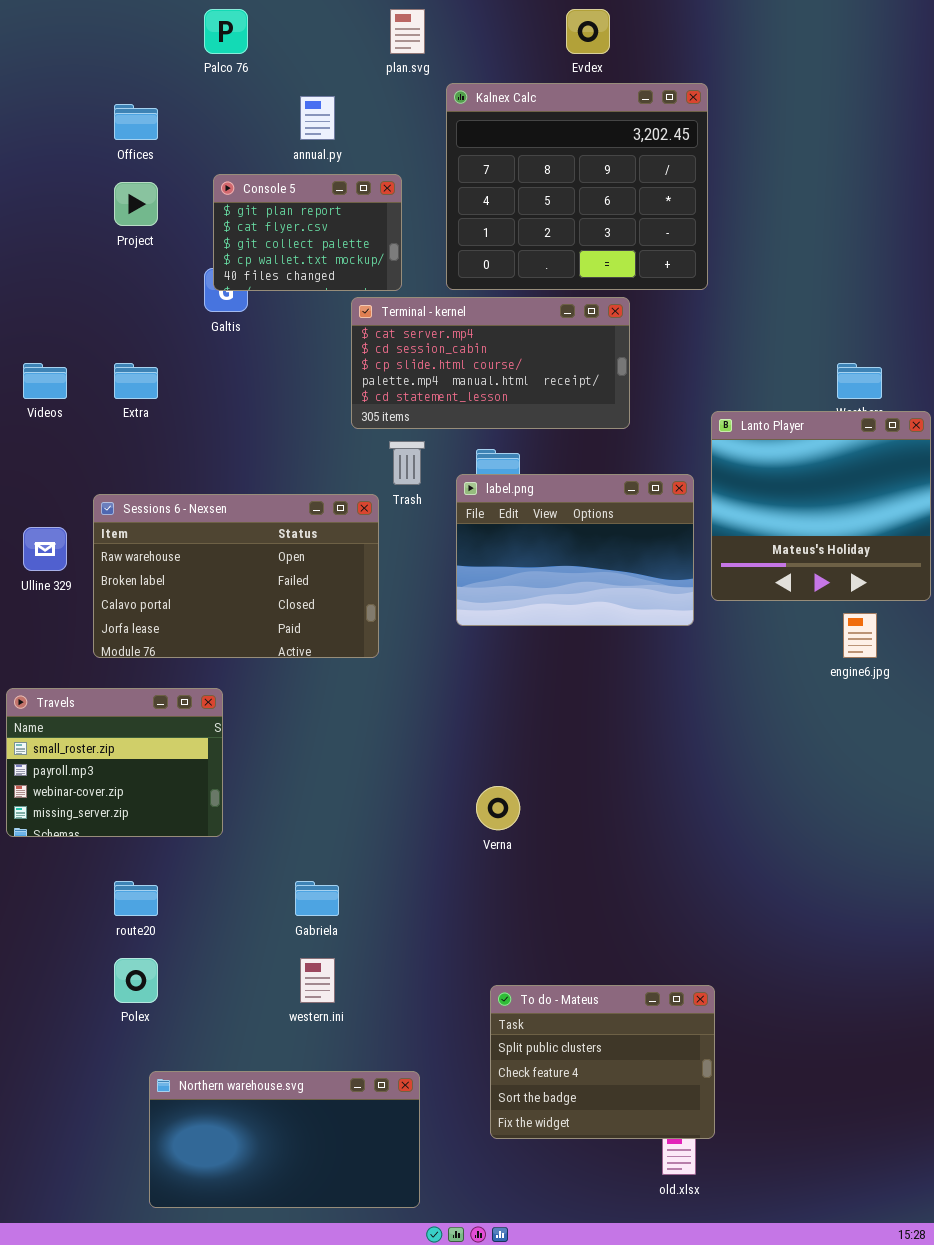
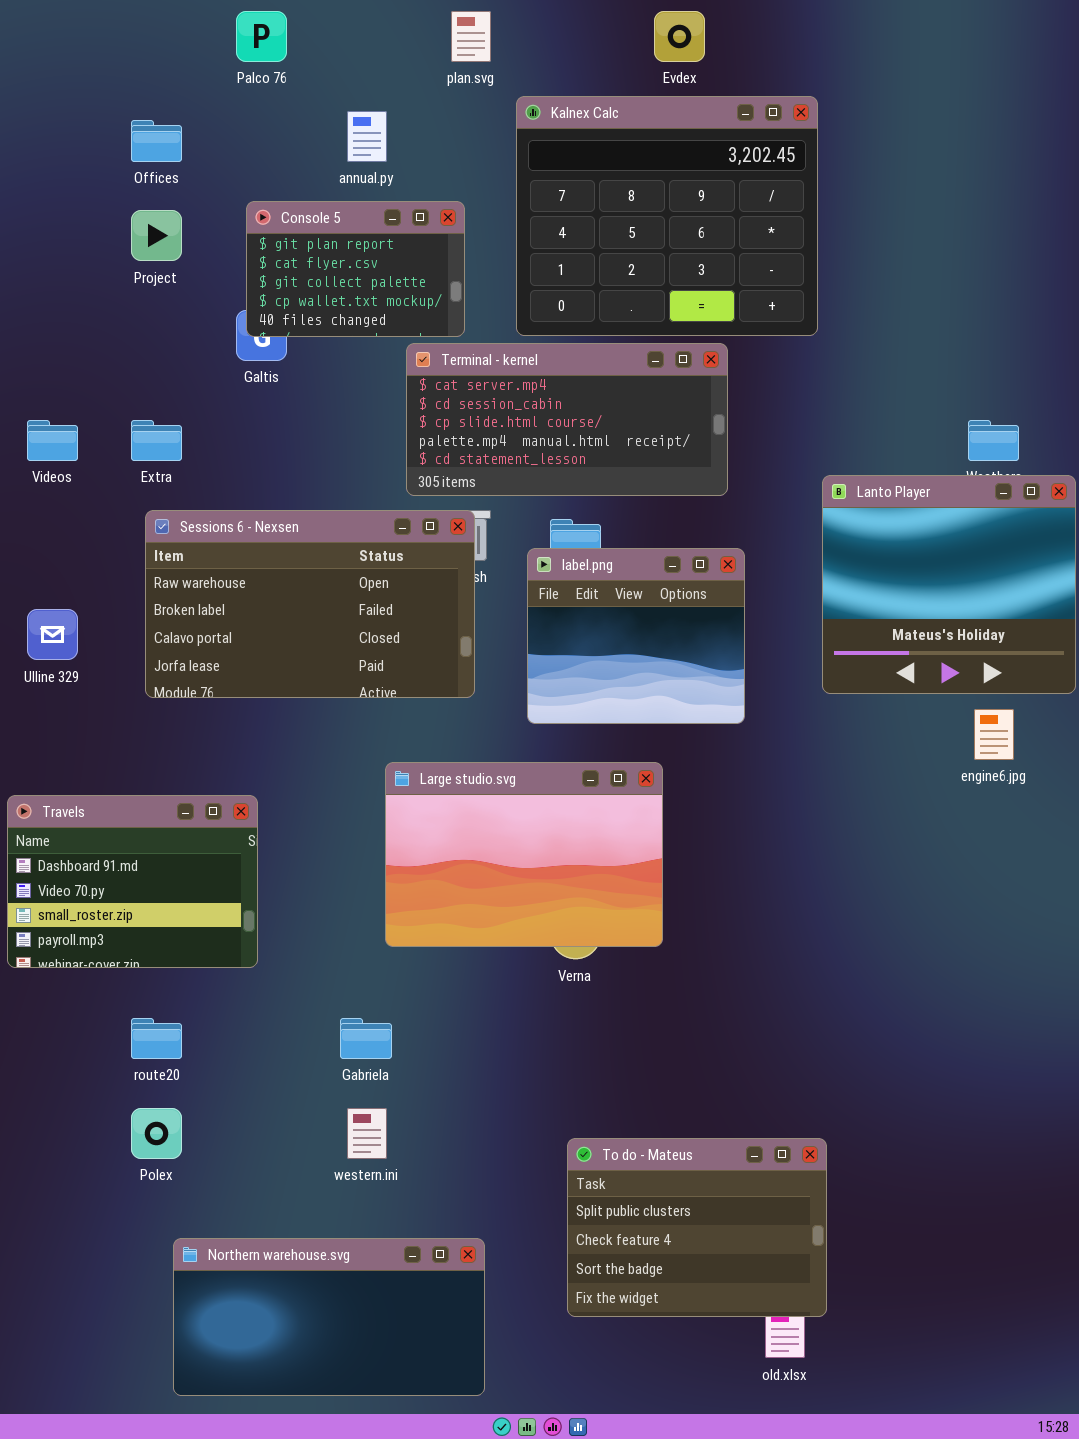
label.png: [456,474,694,626] -> [527,548,745,724], resized
Sessions 6 - Nexsen: [93,494,379,658] -> [145,510,475,698], moved
Large studio.svg: none -> [385,762,663,947], opened
Travels: [6,688,223,837] -> [7,795,258,968], scrolled up 2 rows

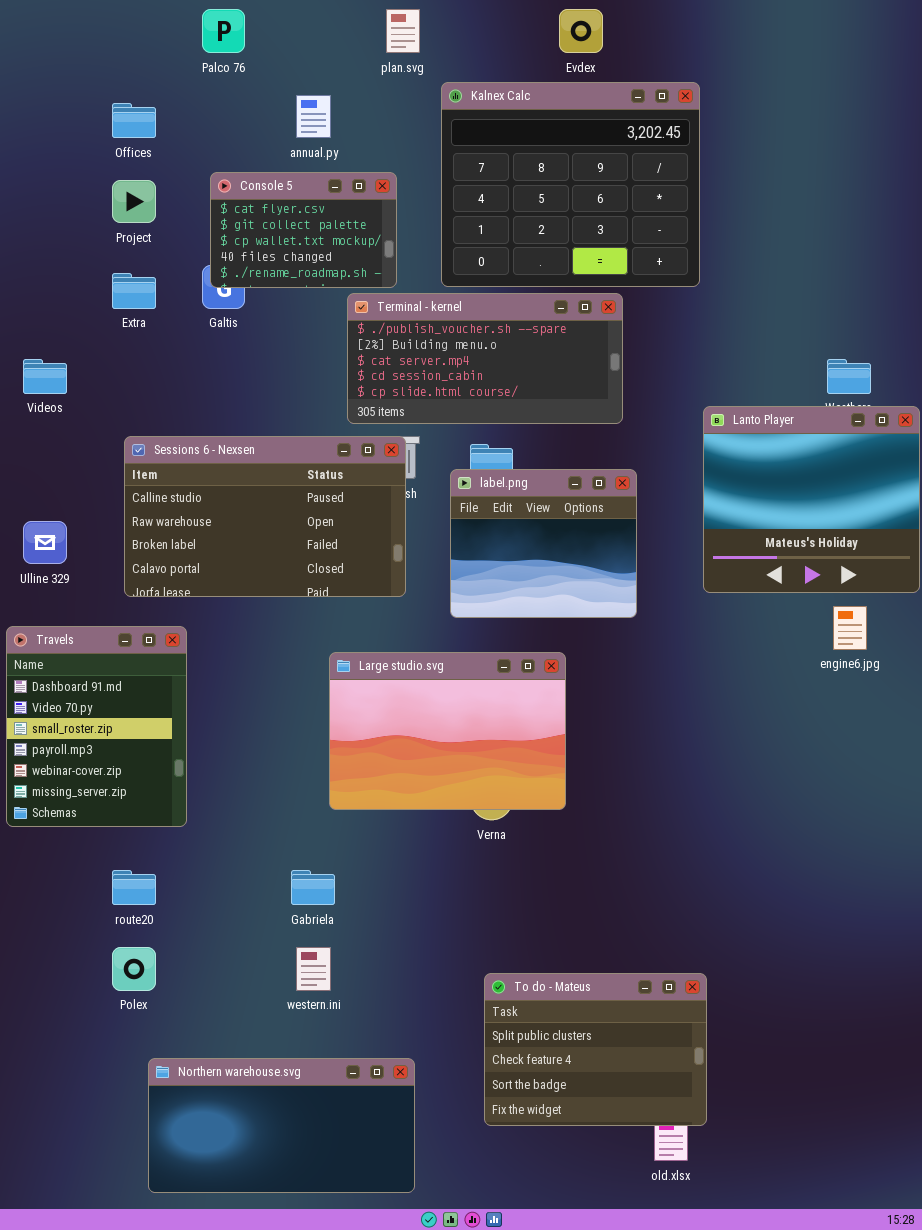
Console 5: [246,201,465,337] -> [210,172,397,288], scrolled down 1 row
Terminal - kernel: [406,343,728,496] -> [347,293,623,424], scrolled up 2 rows
Extra: [131,420,182,461] -> [112,273,156,309], moved
Sessions 6 - Nexsen: [145,510,475,698] -> [124,436,406,597], scrolled up 1 row
Travels: [7,795,258,968] -> [6,626,187,827], resized

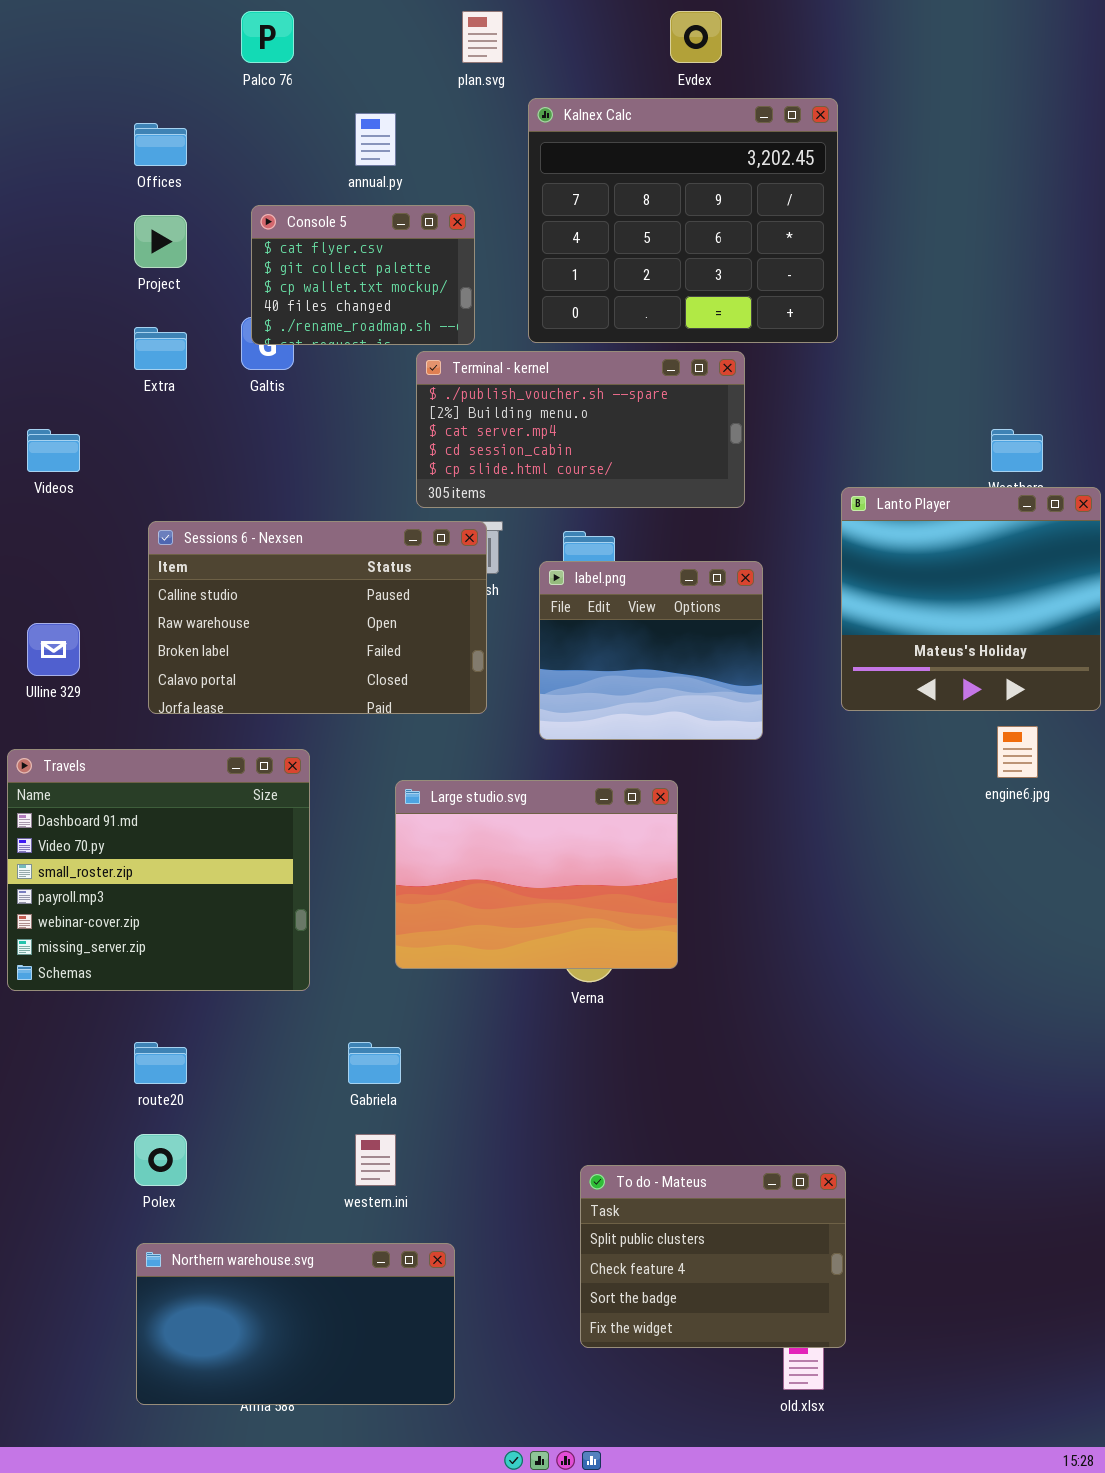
Travels: [6,626,187,827] -> [7,749,310,991], resized
Northern warehouse.svg: [148,1058,415,1193] -> [136,1243,455,1405], moved

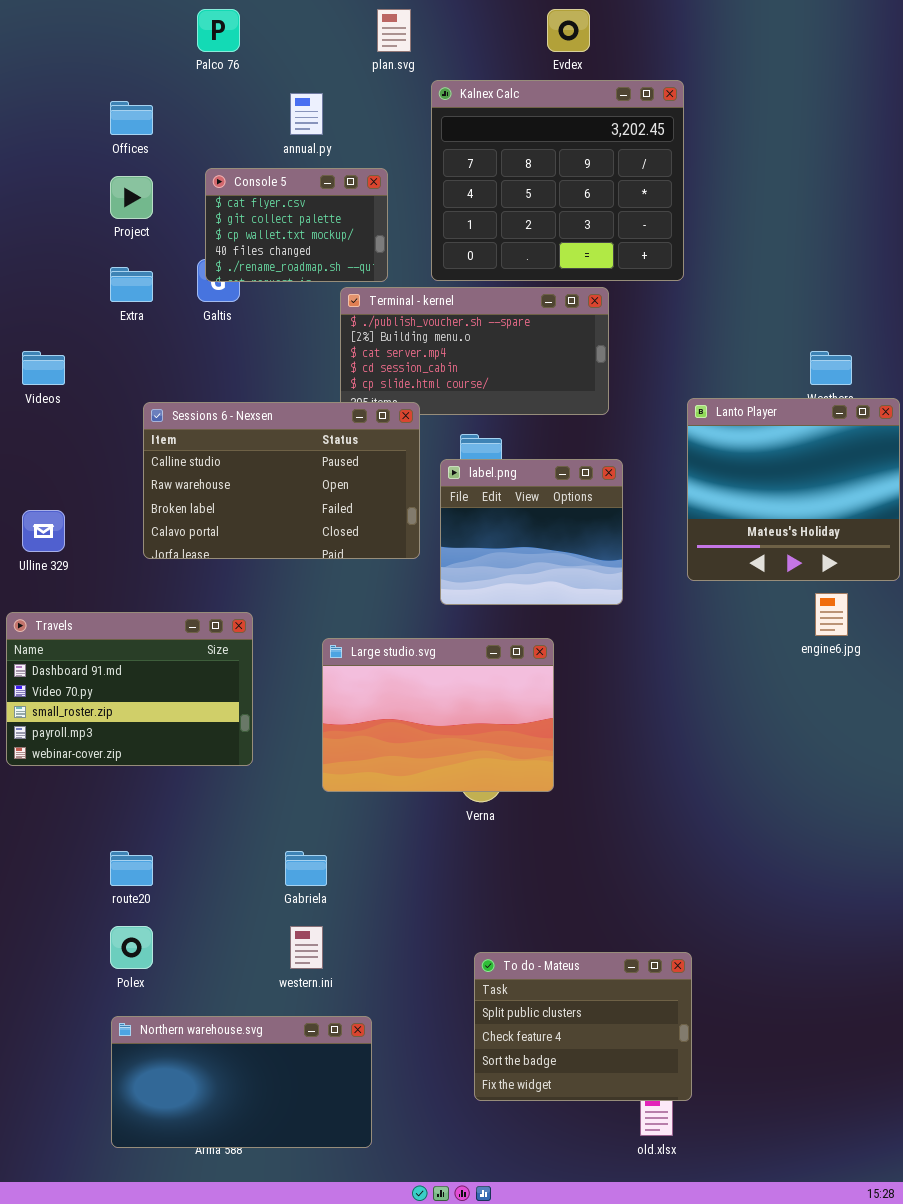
Sessions 6 - Nexsen: [148,521,487,714] -> [143,402,420,559], moved
Travels: [7,749,310,991] -> [6,612,253,766], resized

